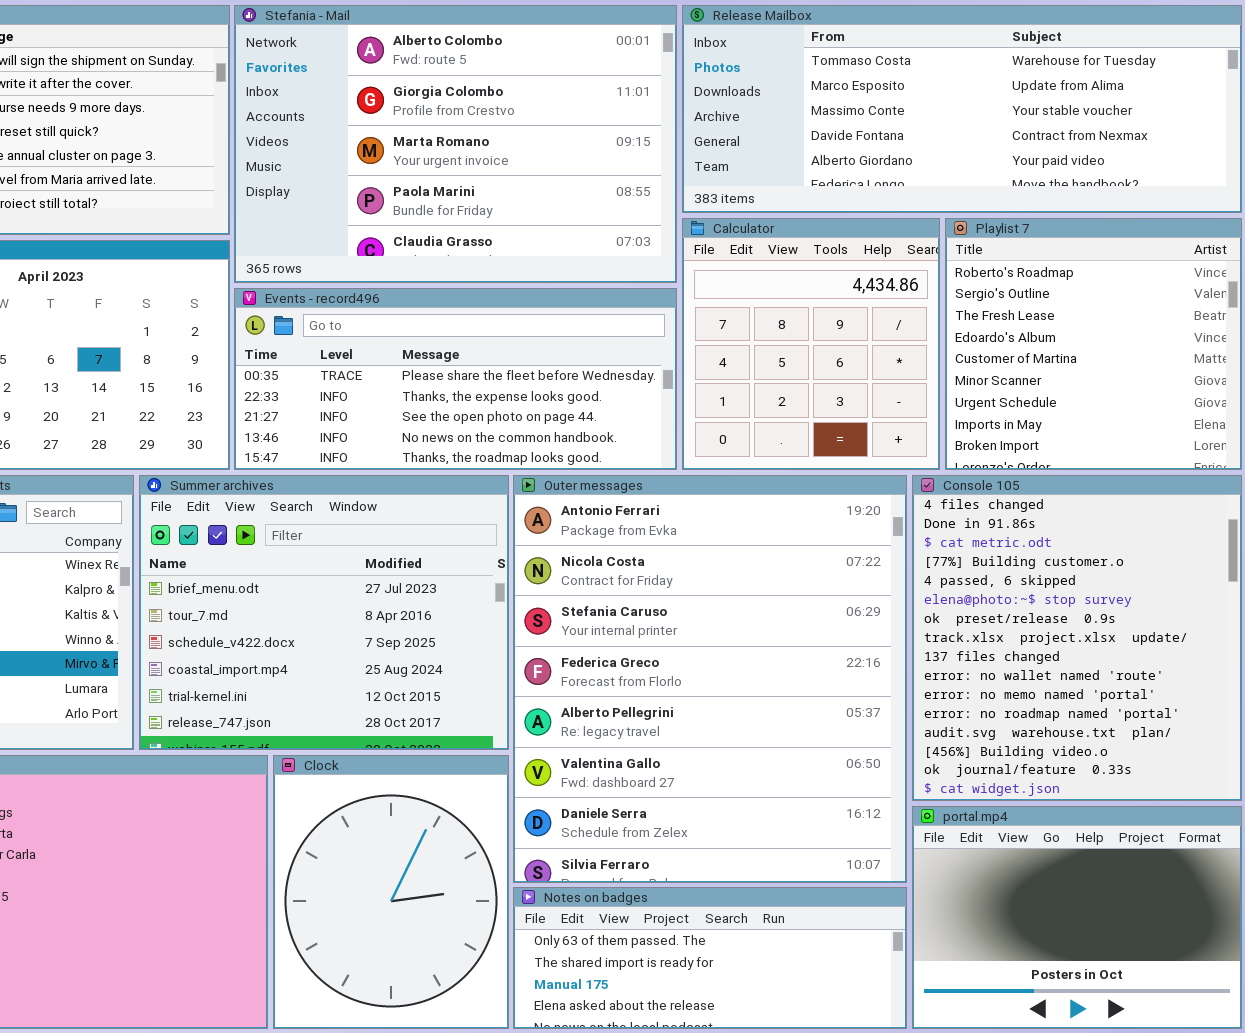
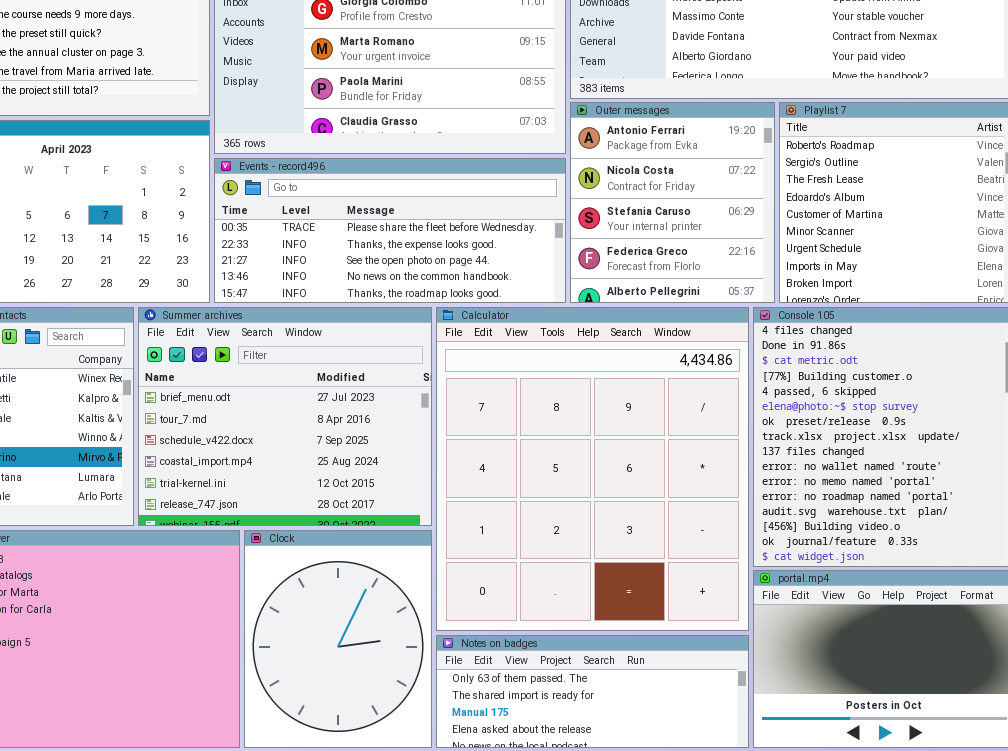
Calculator: [682,218,940,470] -> [436,307,749,631], moved, resized
Outer messages: [513,475,907,883] -> [570,102,775,303], moved, resized

